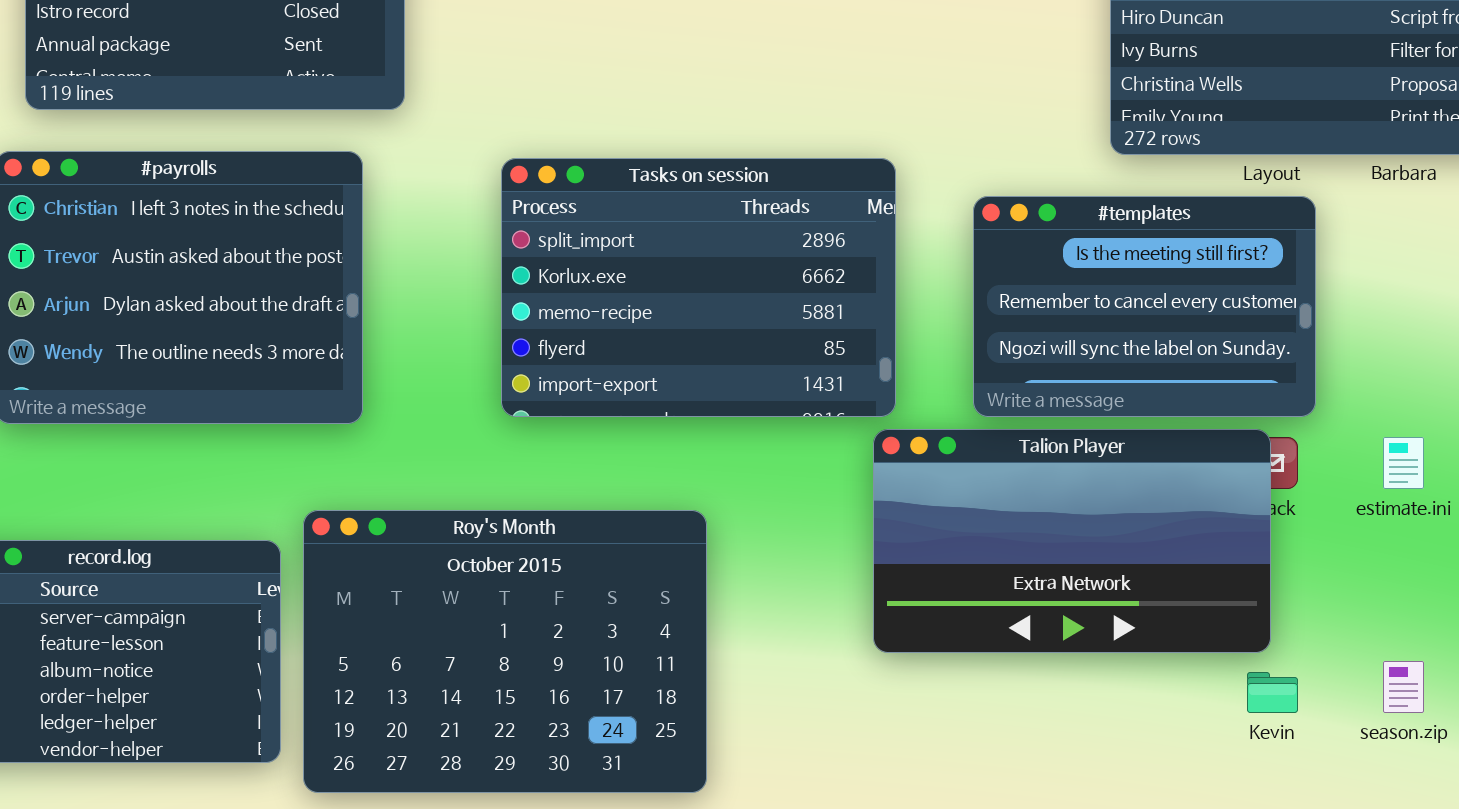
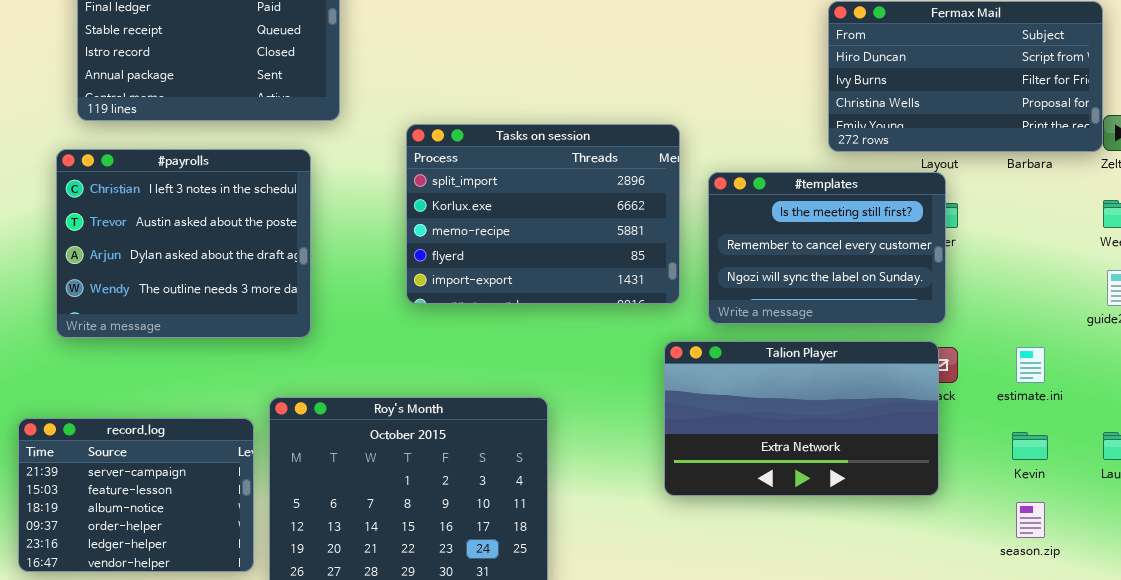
Tasks on session: [501,158,896,417] -> [406,124,680,304], moved
#templates: [973,196,1316,417] -> [708,172,946,324], moved
Kevin: [1247,672,1298,713] -> [1012,432,1048,460], moved

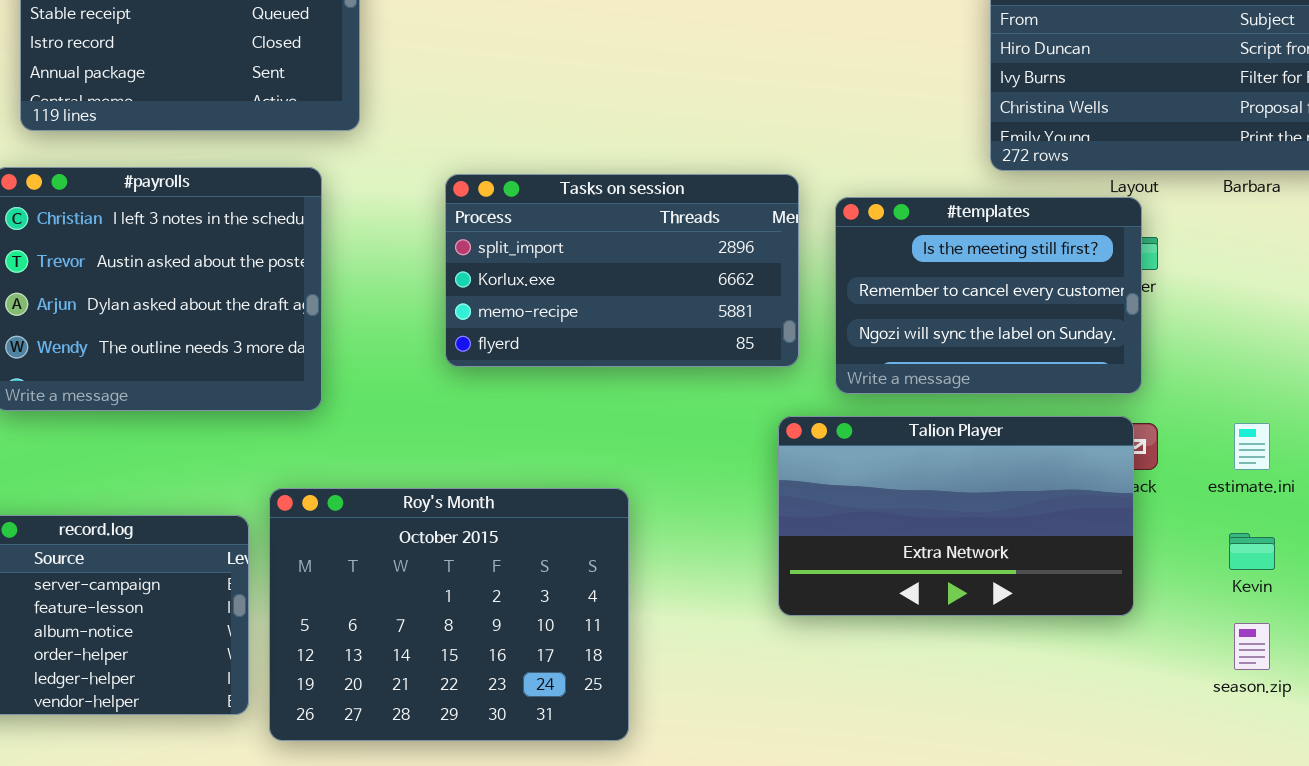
Tasks on session: [406,124,680,304] -> [445,174,799,367], resized

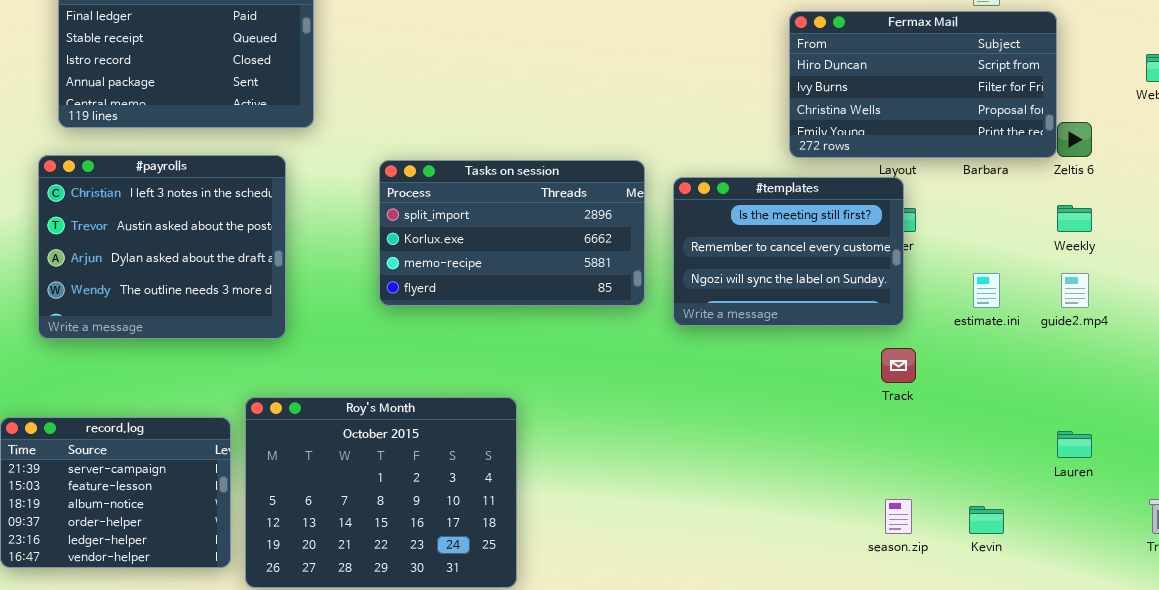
Talion Player: [778,416,1134,616] -> none, closed
estimate.ini: [1234,423,1270,470] -> [973,273,1000,308], moved
Kevin: [1229,533,1275,570] -> [969,506,1004,534], moved
season.zip: [1234,623,1270,670] -> [885,499,912,534], moved

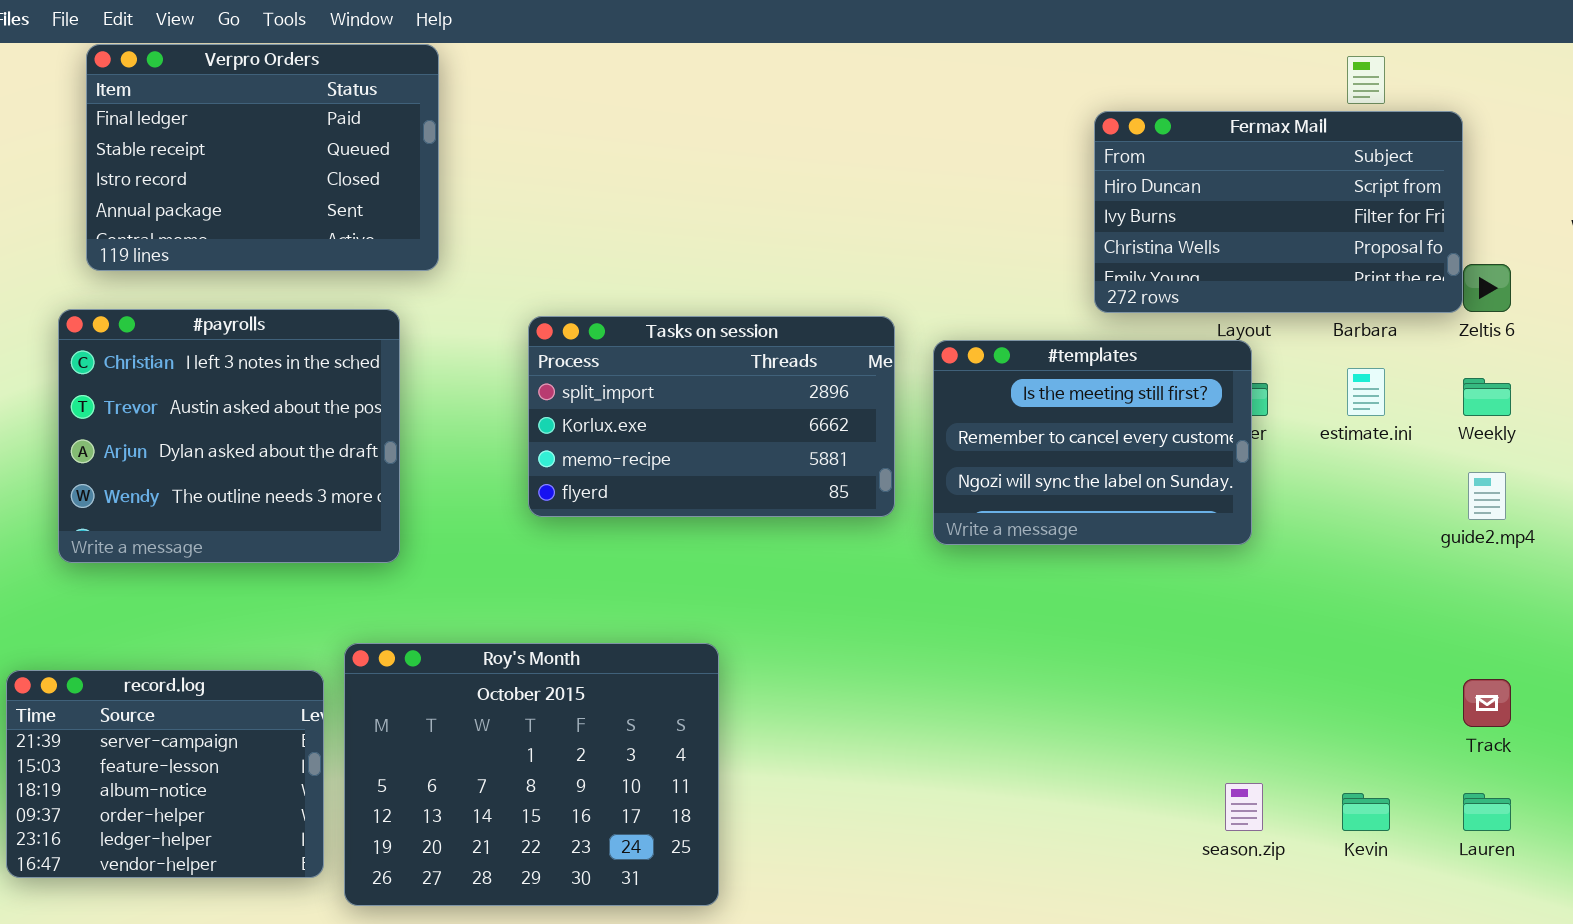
estimate.ini: [973,273,1000,308] -> [1347,368,1385,416], moved
Track: [881,348,916,383] -> [1463,679,1511,727], moved
Lauren: [1057,431,1092,458] -> [1463,793,1511,831], moved

